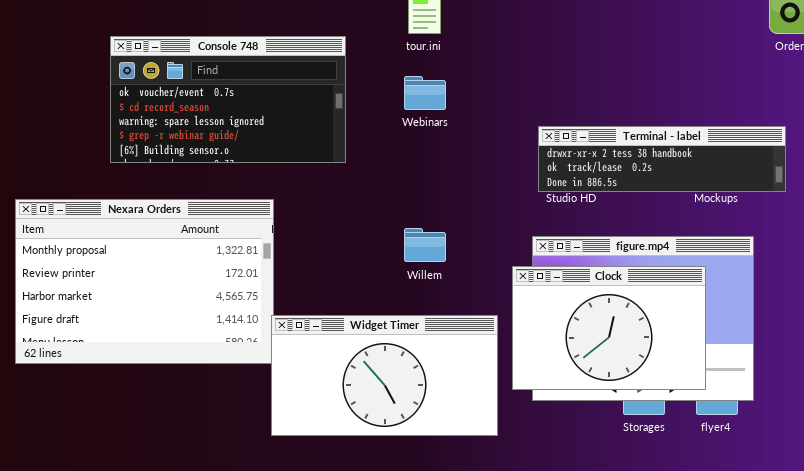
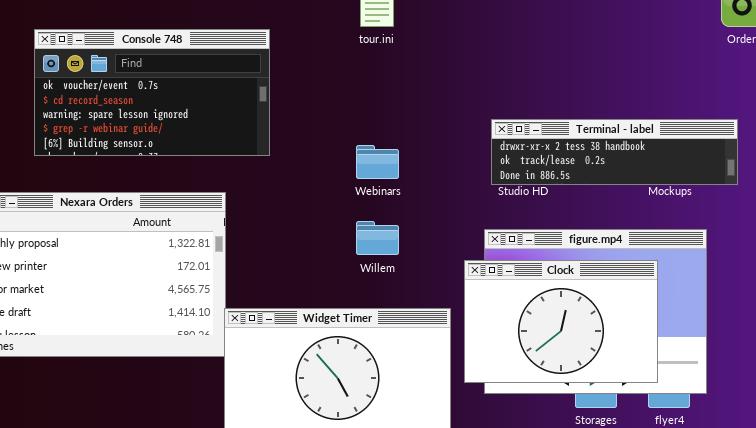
Console 748: [110,36,346,163] -> [34,29,270,156], moved
Webinars: [404,76,446,110] -> [356,145,399,179], moved

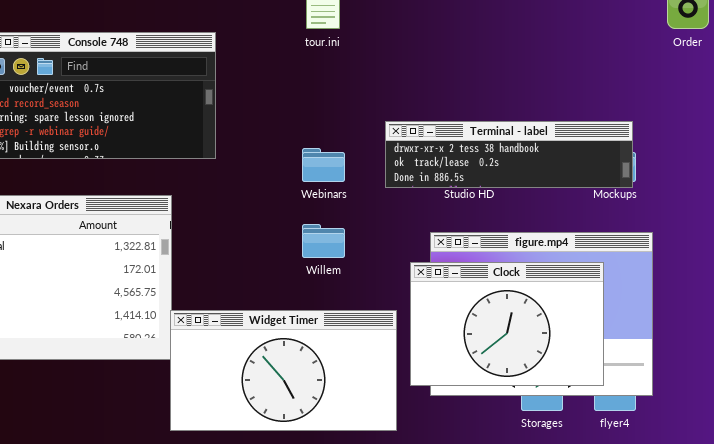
Terminal - label: [491,119,738,185] -> [385,121,633,188], moved

